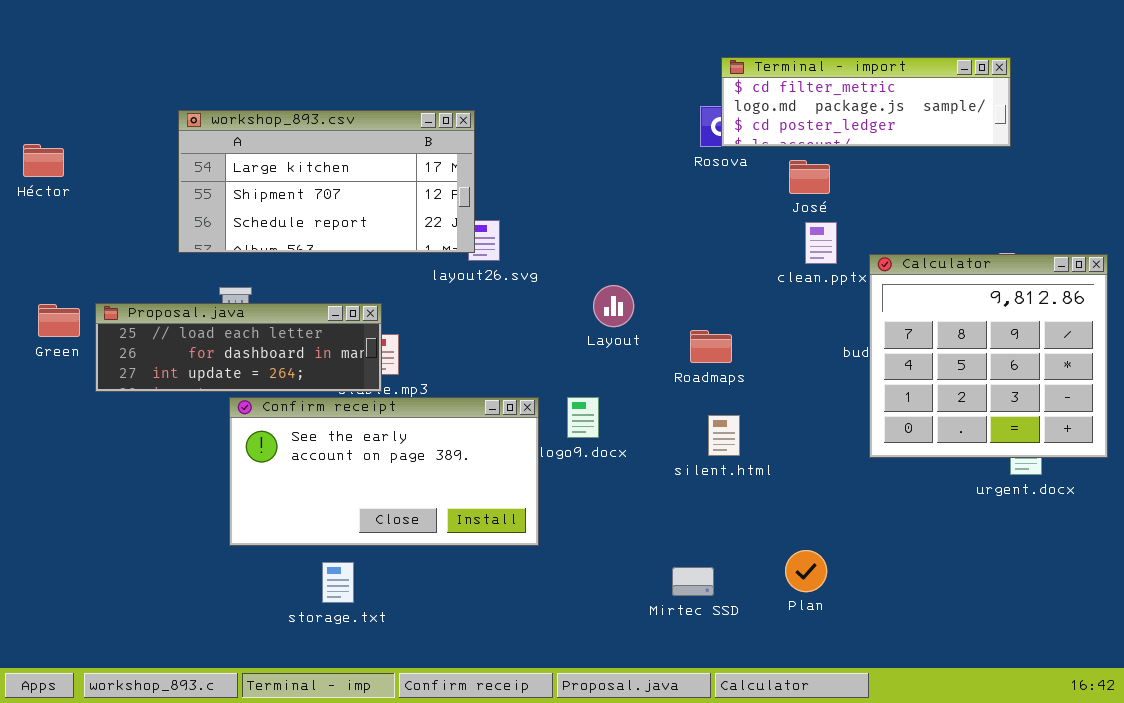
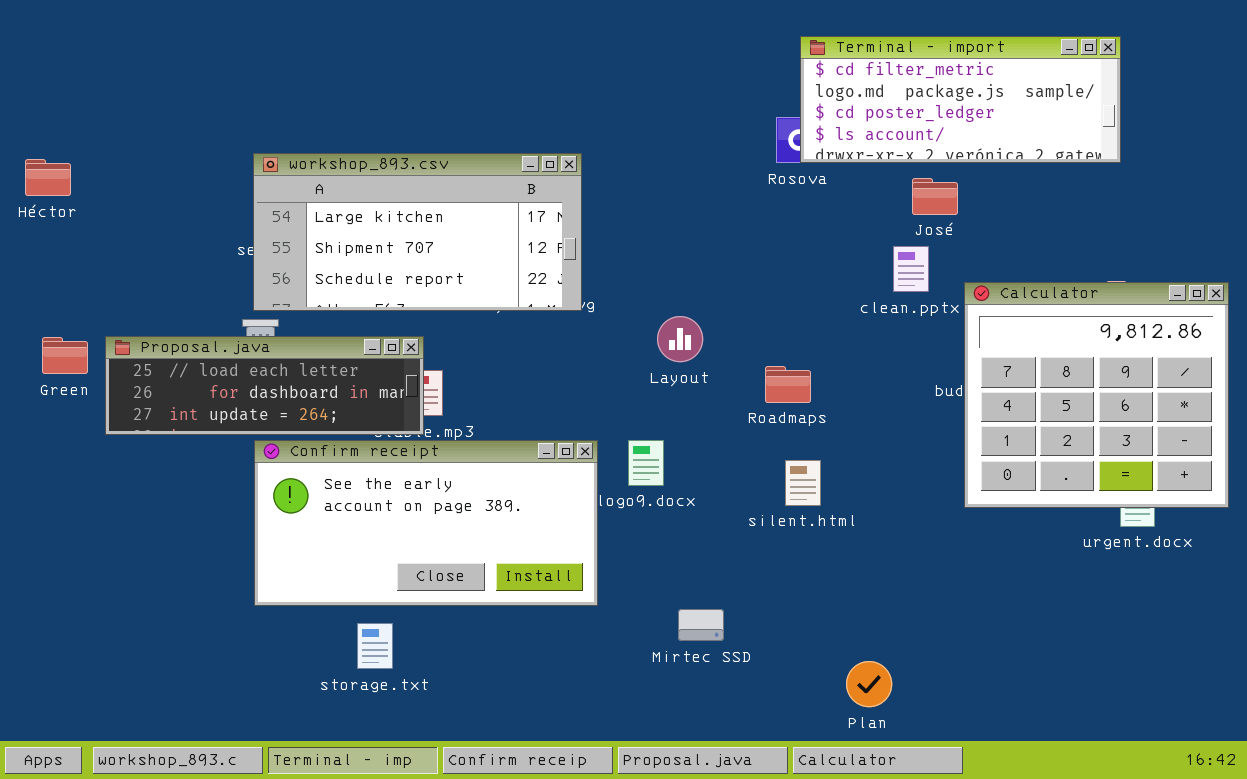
Terminal - import: [721,57,1011,147] -> [800,36,1121,163], resized
workshop_893.csv: [178,110,475,253] -> [253,153,582,311], moved
José: [789,160,830,194] -> [912,178,958,215], moved
Plan: [785,550,827,592] -> [846,661,892,707], moved
Mirtec SSD: [672,567,714,596] -> [678,609,724,641], moved

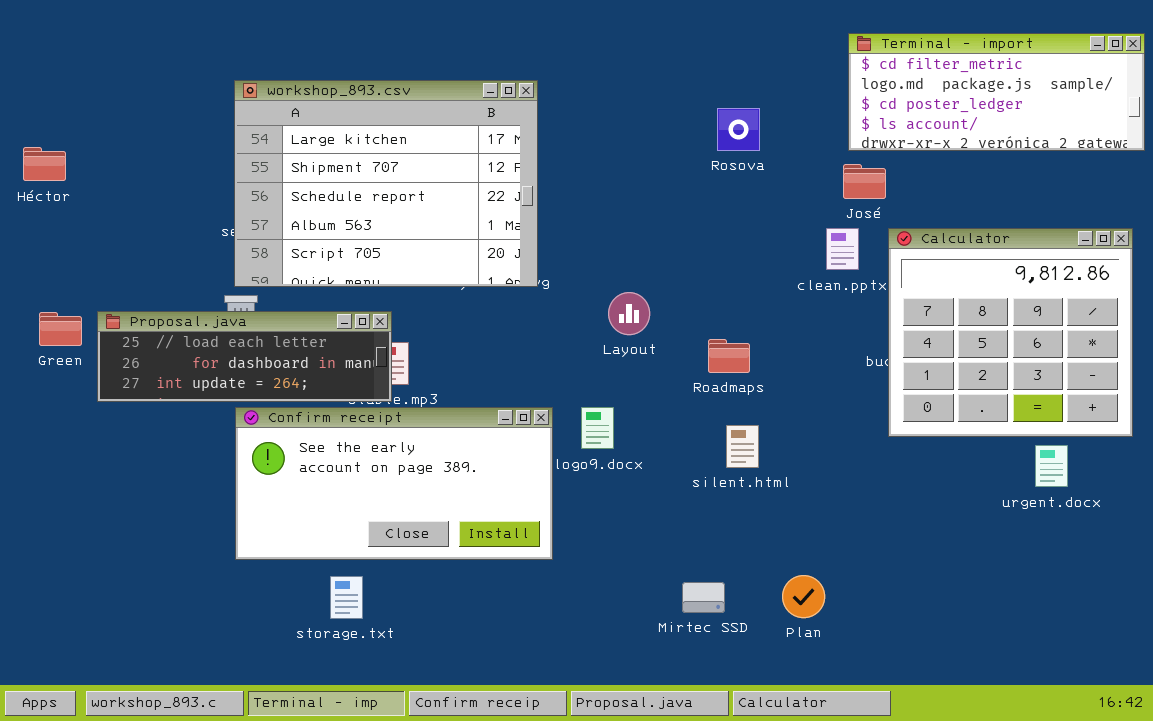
Terminal - import: [800,36,1121,163] -> [848,33,1145,151], moved
workshop_893.csv: [253,153,582,311] -> [234,80,538,287], resized
Calculator: [964,282,1229,508] -> [888,228,1133,437], moved
Mirtec SSD: [678,609,724,641] -> [682,582,725,613], moved
Plan: [846,661,892,707] -> [782,575,825,618], moved

